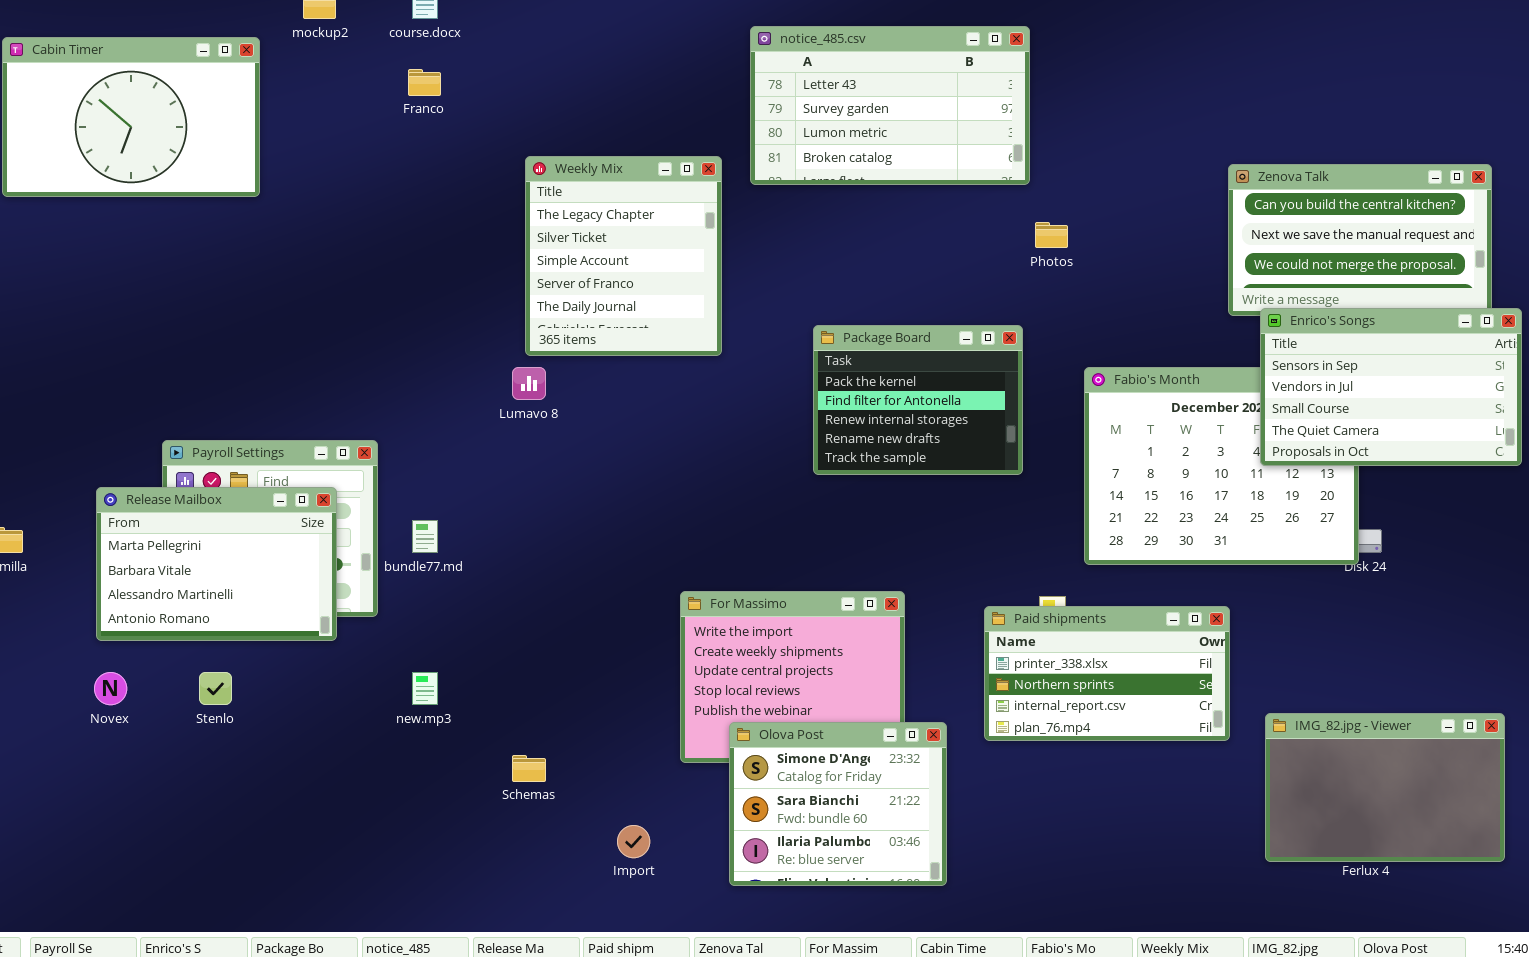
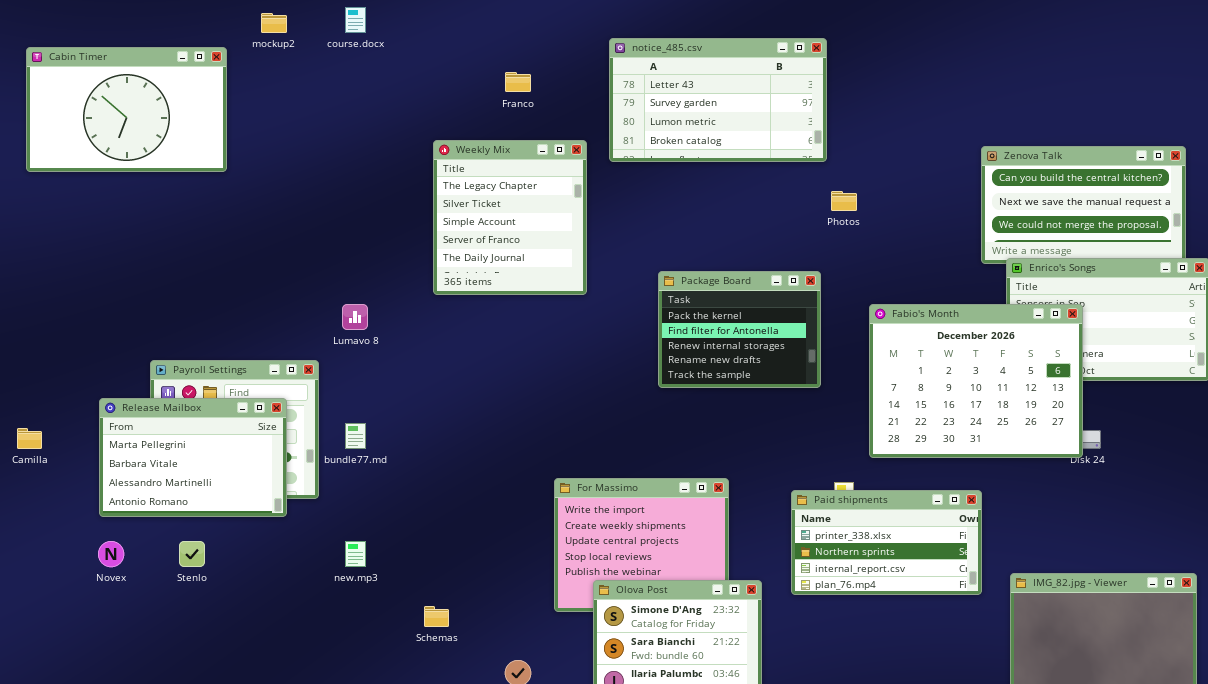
Franco: [408,69,441,96] -> [505,72,531,92], moved
Lumavo 8: [512,367,546,400] -> [342,304,368,330], moved
Fabio's Month: [1084,367,1359,565] -> [869,304,1083,458], raised

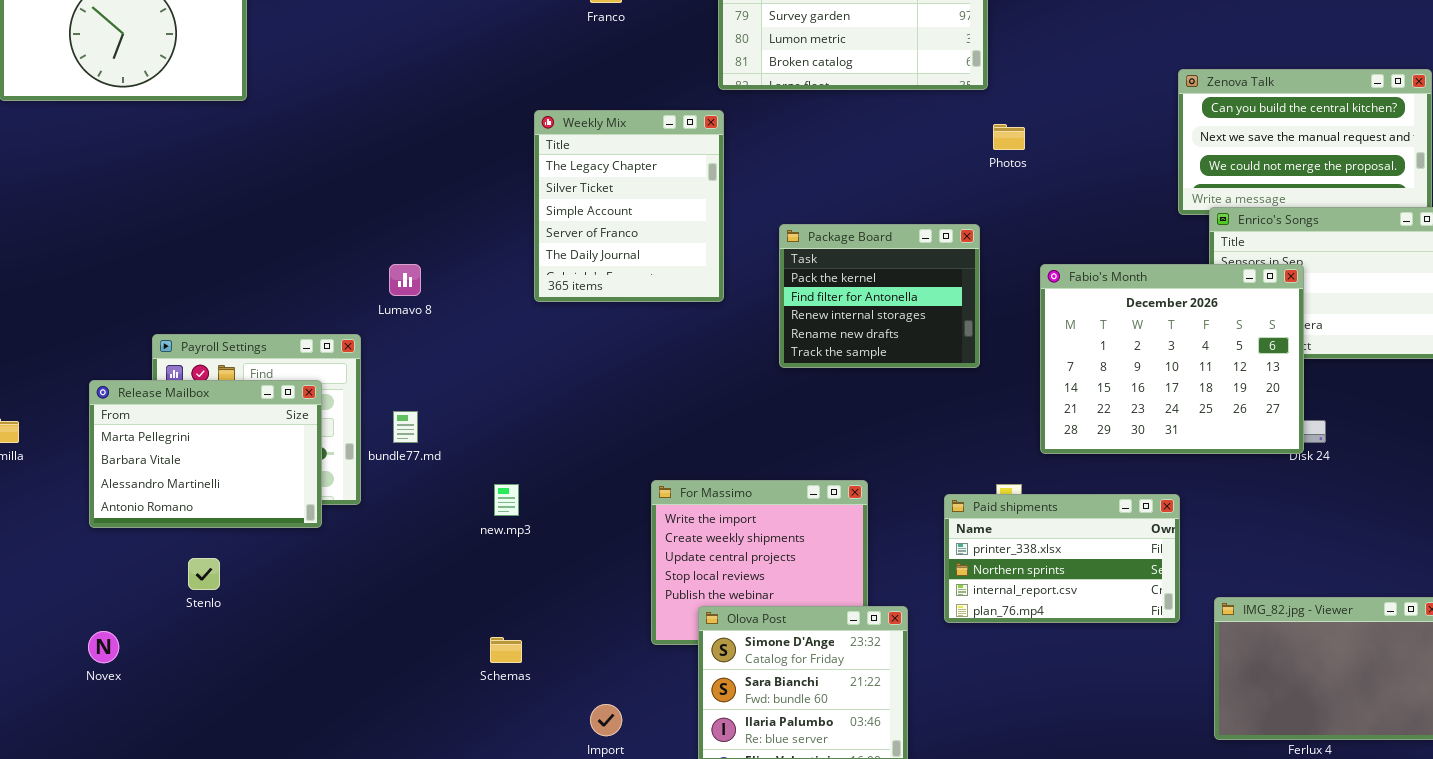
Weekly Mix: [433,140,587,295] -> [534,110,724,302], moved
Novex: [98,541,124,567] -> [88,631,119,663], moved
new.mp3: [345,541,366,567] -> [494,484,519,516], moved

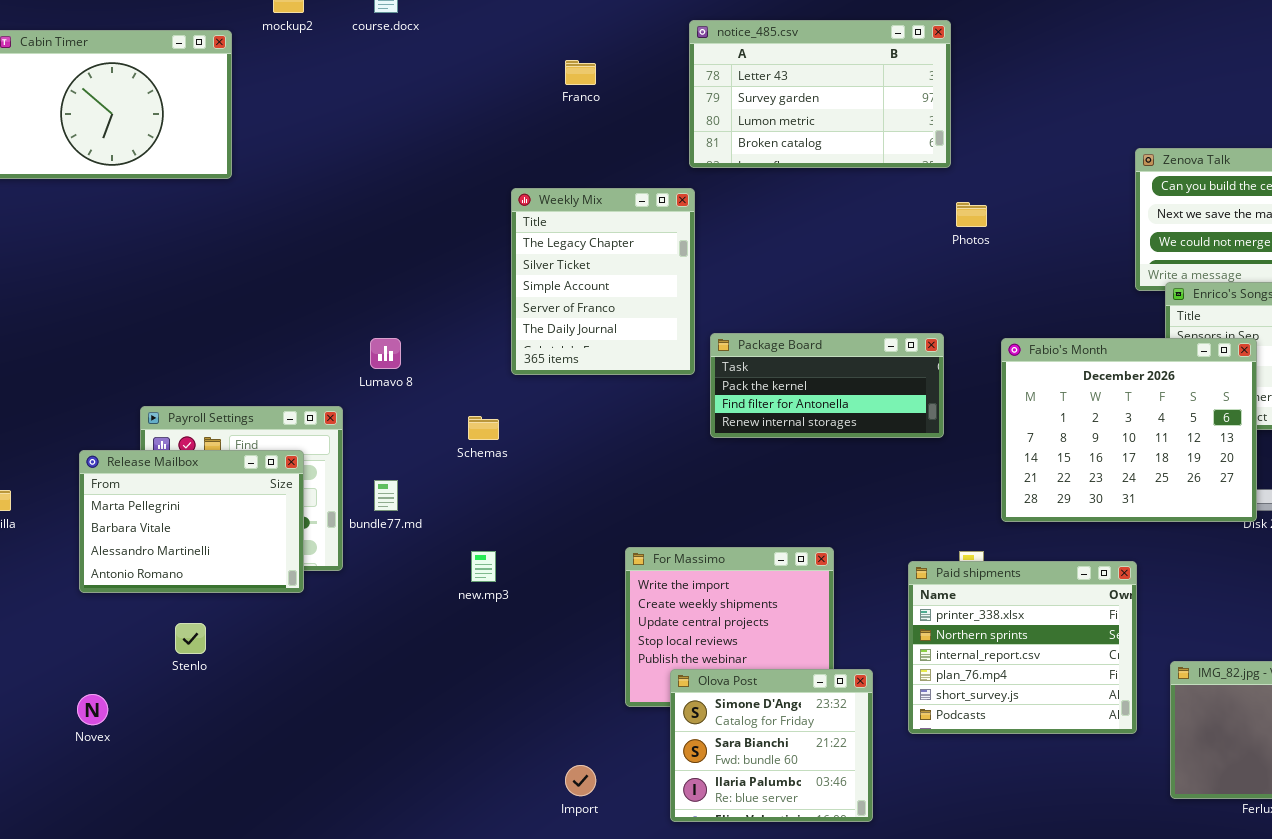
Package Board: [779,224,980,368] -> [710,333,944,438], resized
Paid shipments: [944,494,1180,623] -> [908,561,1137,734], resized
Schemas: [490,637,522,663] -> [468,416,499,440], moved

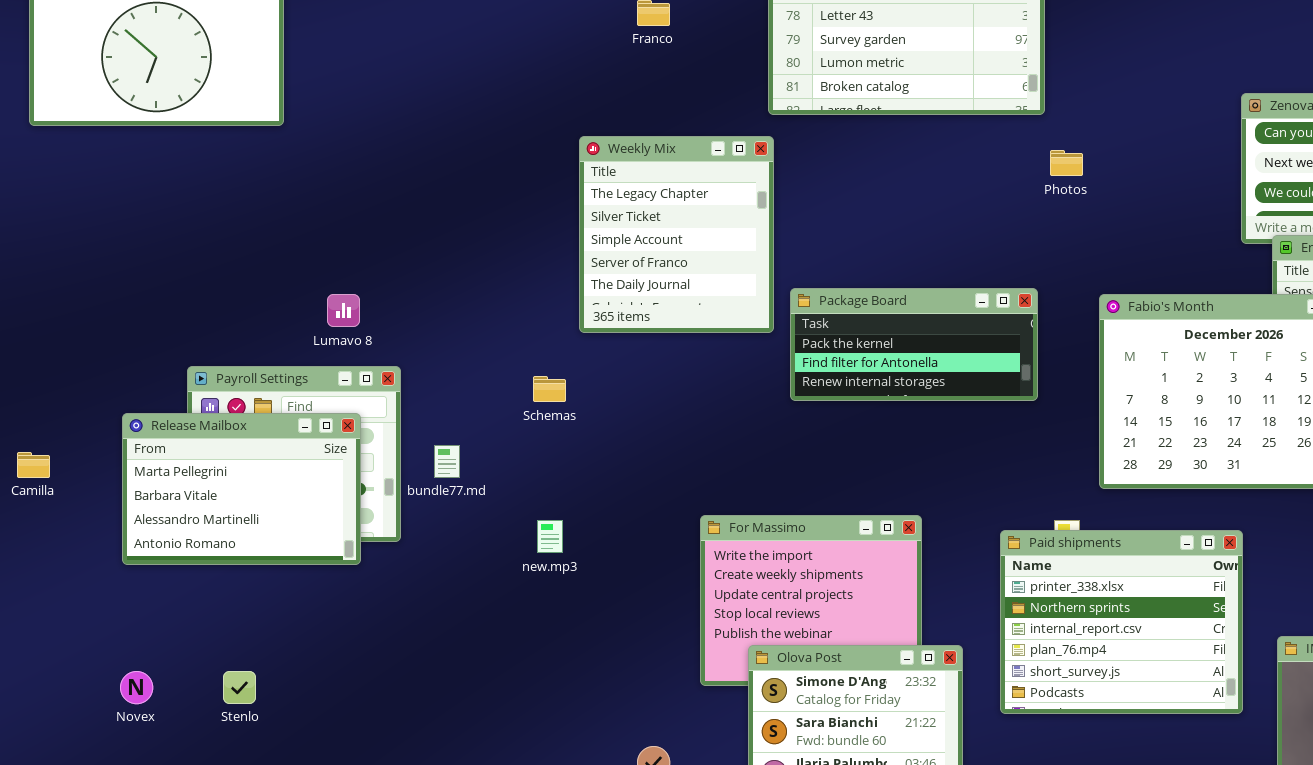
Lumavo 8: [370,338,401,369] -> [327,294,360,327], moved
Stenlo: [175,623,206,654] -> [223,671,256,704], moved

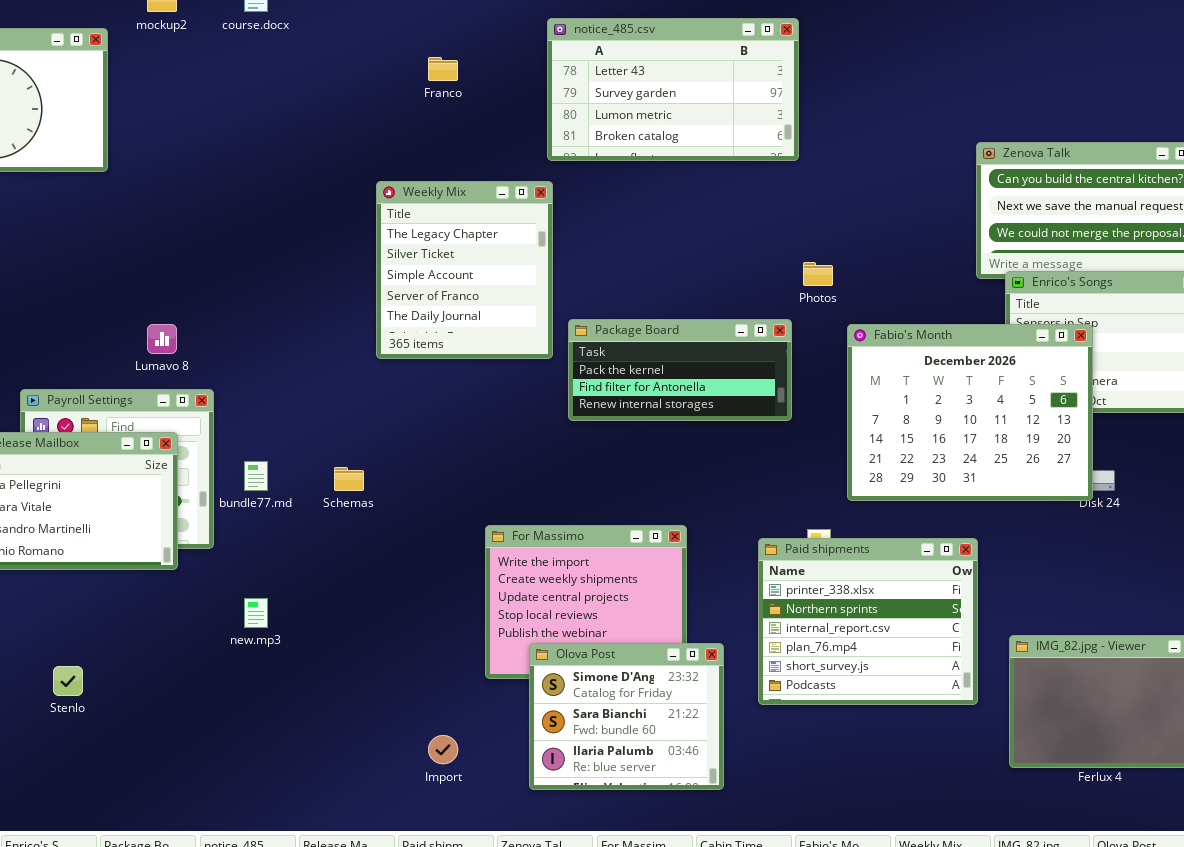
Photos: [1050,150,1083,176] -> [803,262,833,286], moved
Schemas: [533,376,566,402] -> [334,467,364,491], moved
new.mp3: [537,520,563,553] -> [244,598,268,628], moved

